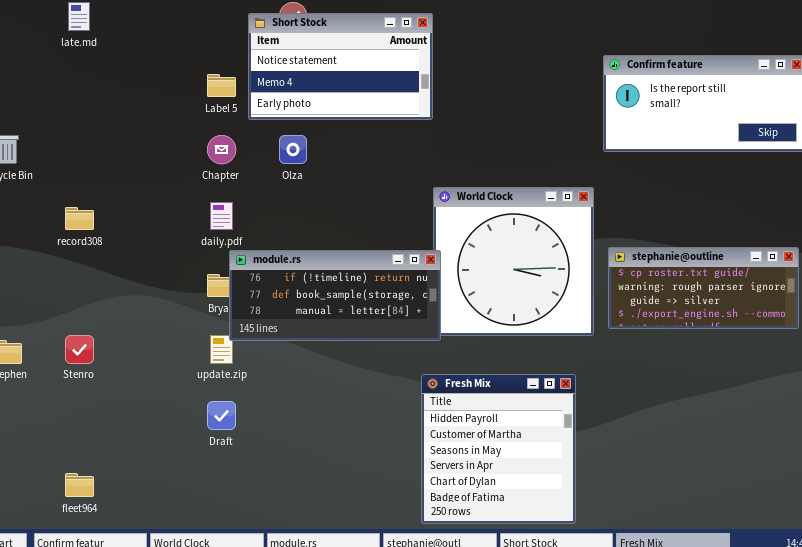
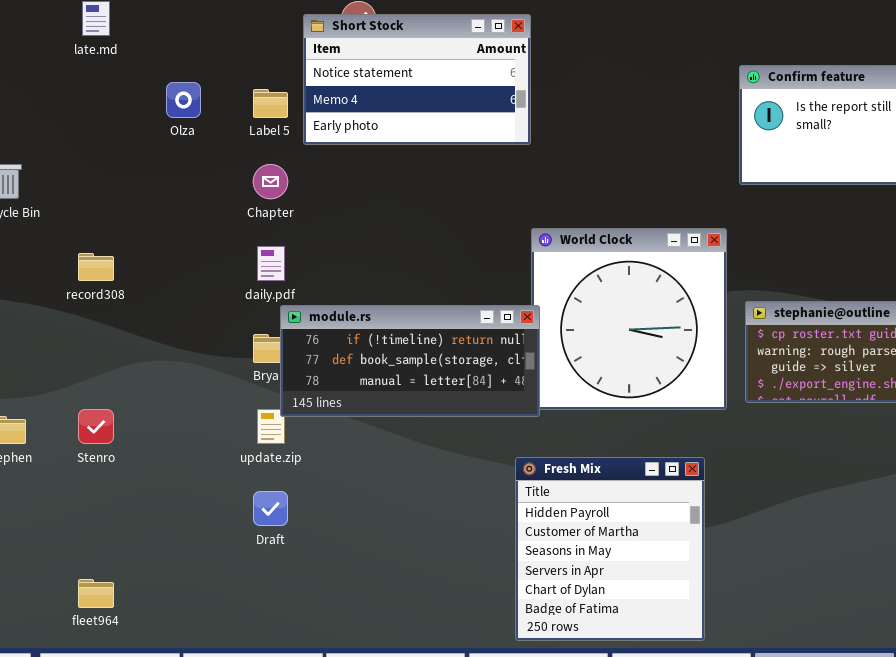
Olza: [279,135,307,164] -> [166,82,201,118], moved

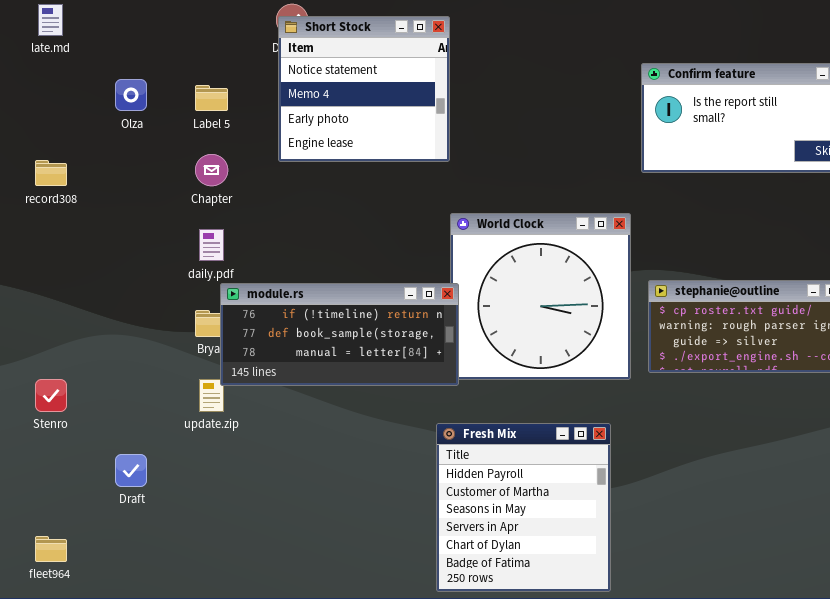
Short Stock: [303,14,531,145] -> [278,16,450,162], resized
record308: [78,253,114,281] -> [35,160,67,186], moved
Draft: [253,491,288,526] -> [115,454,147,487], moved

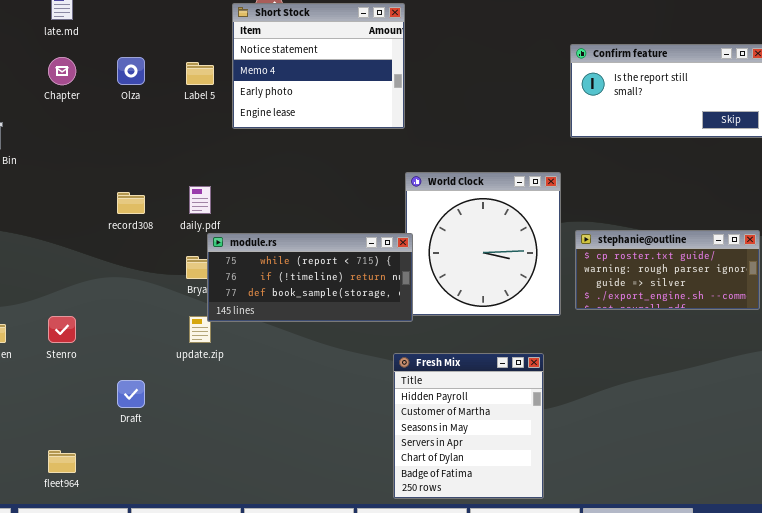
Short Stock: [278,16,450,162] -> [232,3,405,129], resized
Chapter: [195,154,228,186] -> [48,57,76,85], moved
record308: [35,160,67,186] -> [117,192,145,214], moved
module.rs: [220,283,459,386] -> [207,233,413,322], scrolled up 1 row

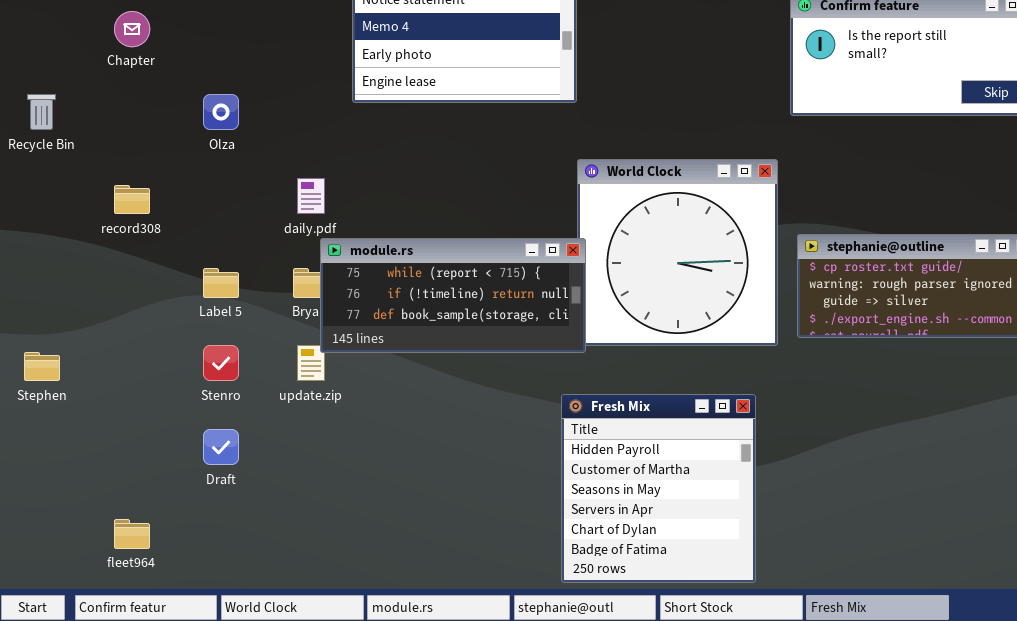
Olza: [117,57,145,85] -> [203,94,239,130], moved
Label 5: [186,62,214,85] -> [203,268,239,298], moved
record308: [117,192,145,214] -> [114,185,150,214], moved
Stenro: [48,316,76,343] -> [203,345,239,381], moved

